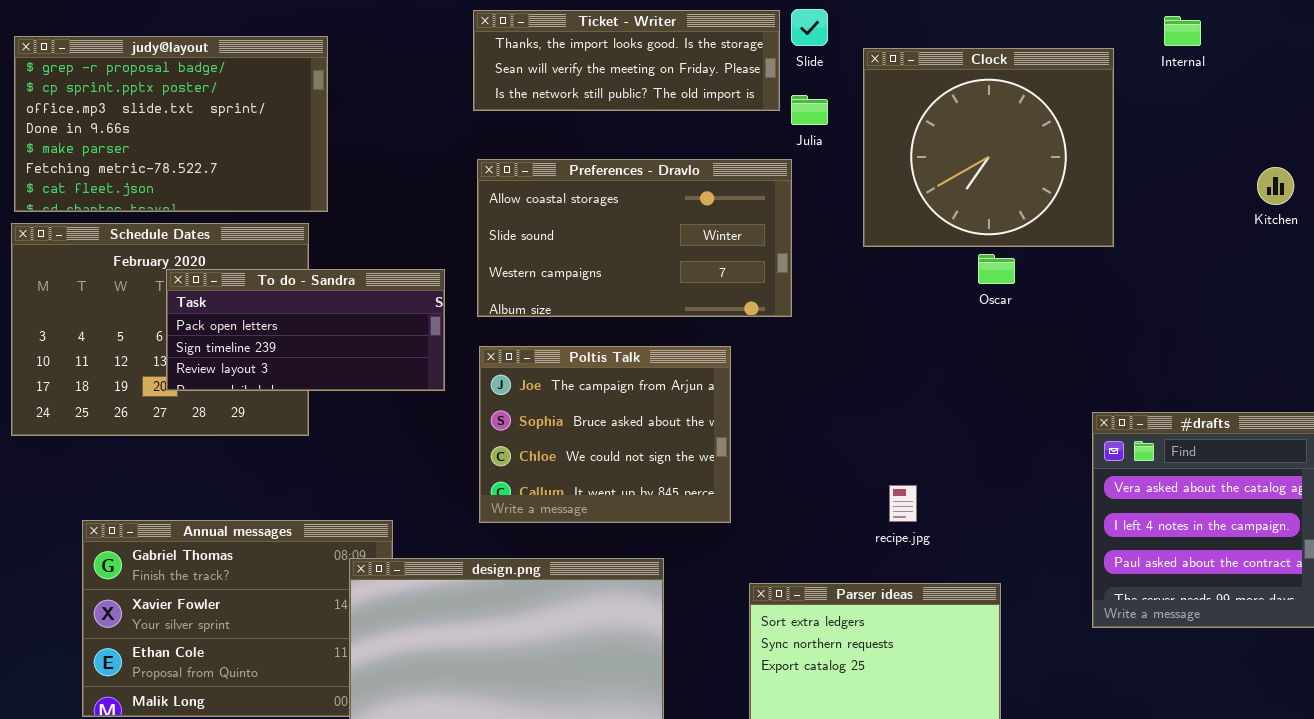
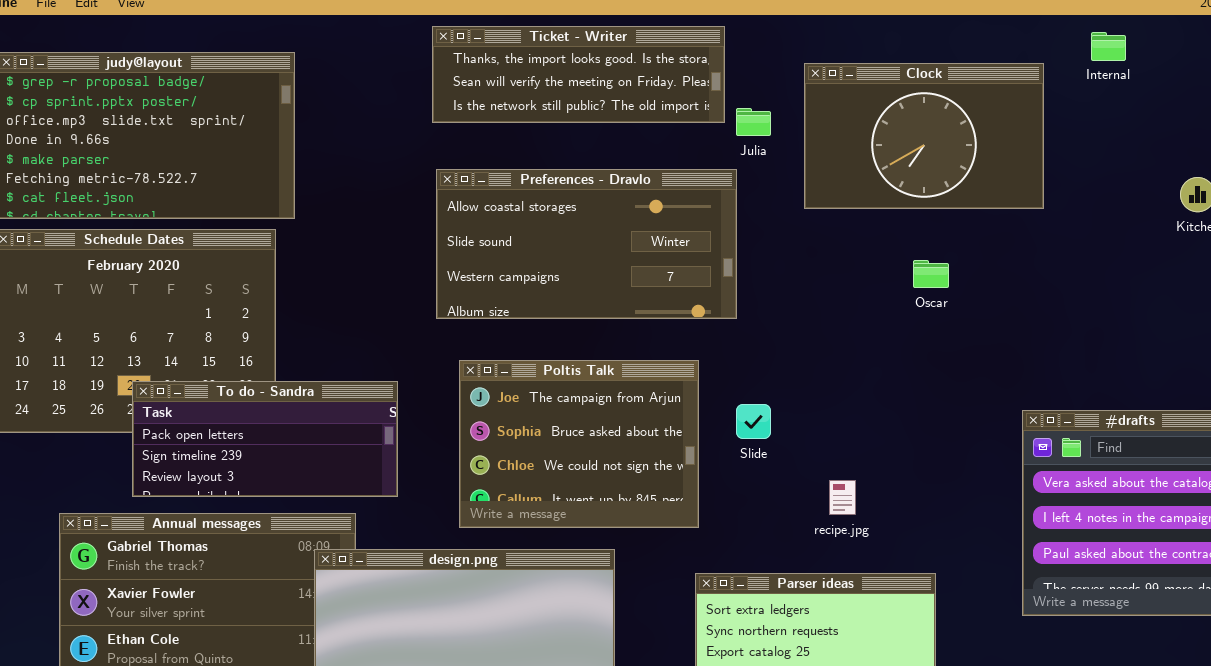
Slide: [791,9,828,46] -> [736,404,771,439], moved
Clock: [863,48,1114,247] -> [804,63,1044,209], resized
To do - Sandra: [166,269,445,391] -> [132,381,398,497], moved
Poltis Talk: [479,346,731,523] -> [459,360,699,528], moved

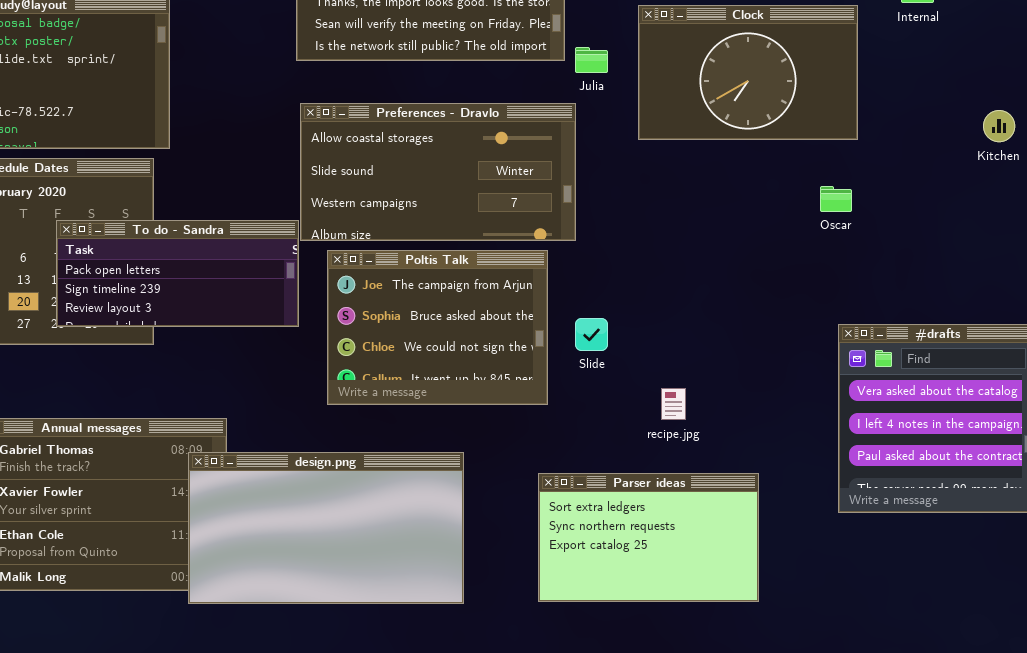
Oscar: [913,260,949,288] -> [820,186,852,212], moved
Poltis Talk: [459,360,699,528] -> [327,250,548,405], moved
To do - Sandra: [132,381,398,497] -> [56,220,299,327], moved

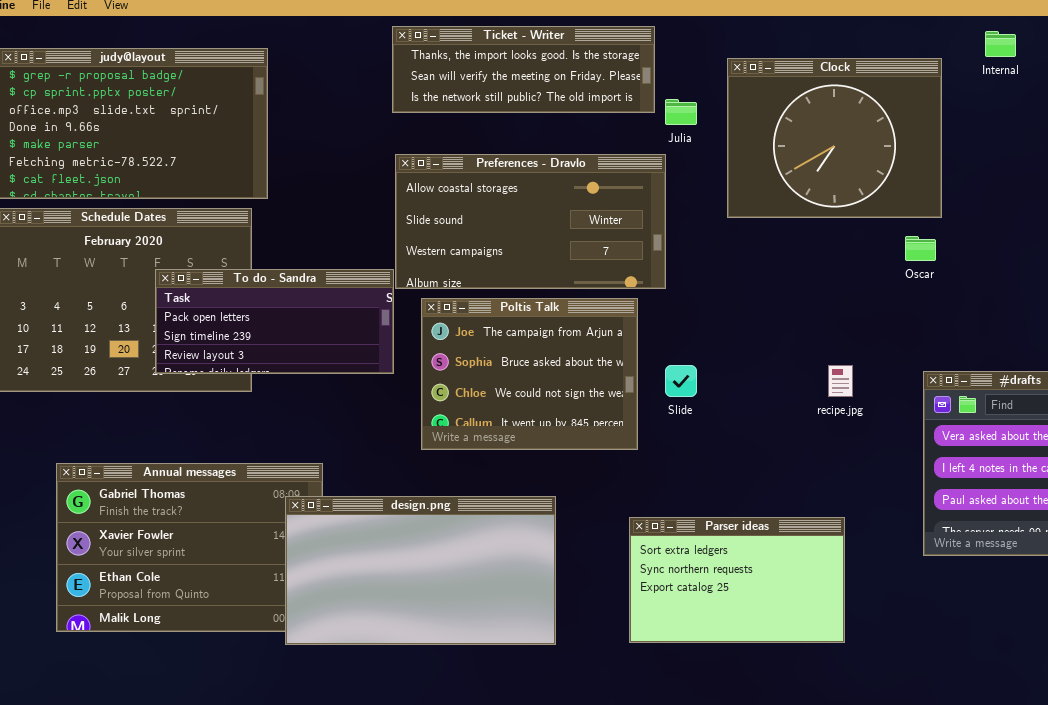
Clock: [638,5,858,140] -> [727,58,942,218], resized
recipe.jpg: [661,388,686,420] -> [828,365,853,397], moved

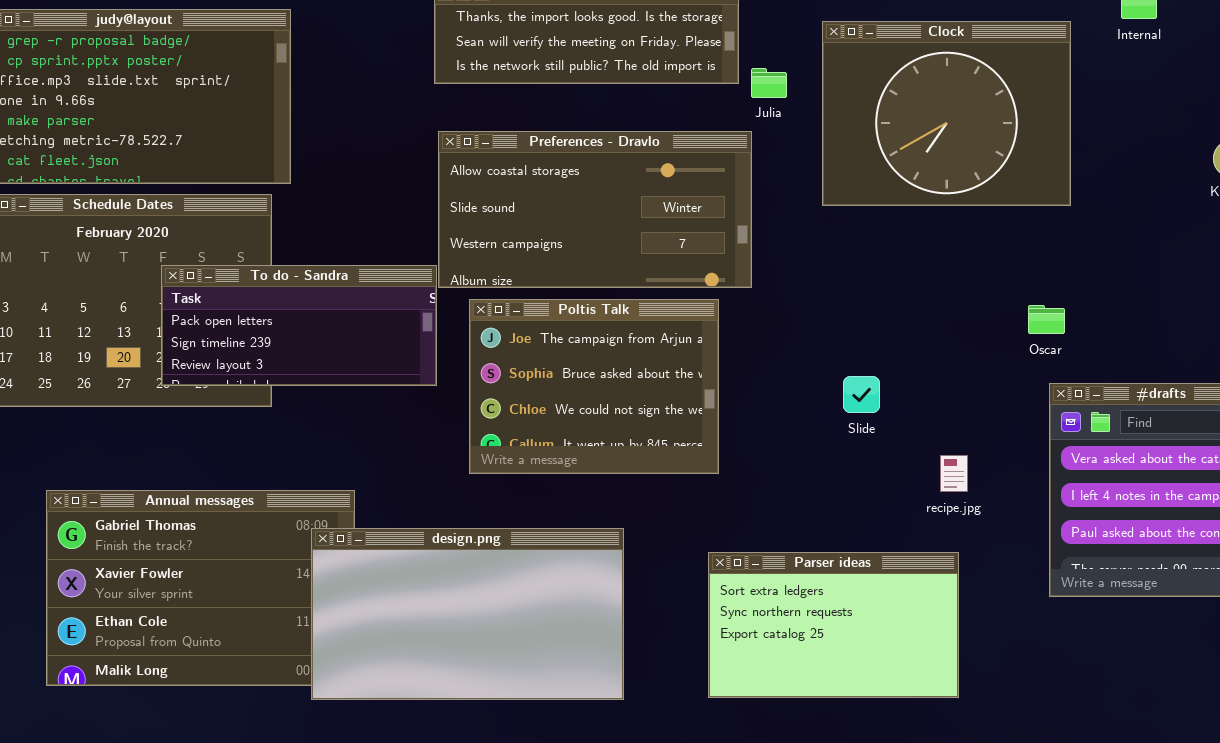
Oscar: [905,236,936,261] -> [1028,305,1065,334], moved
Slide: [665,365,697,397] -> [843,376,880,413], moved
recipe.jpg: [828,365,853,397] -> [940,455,968,492], moved

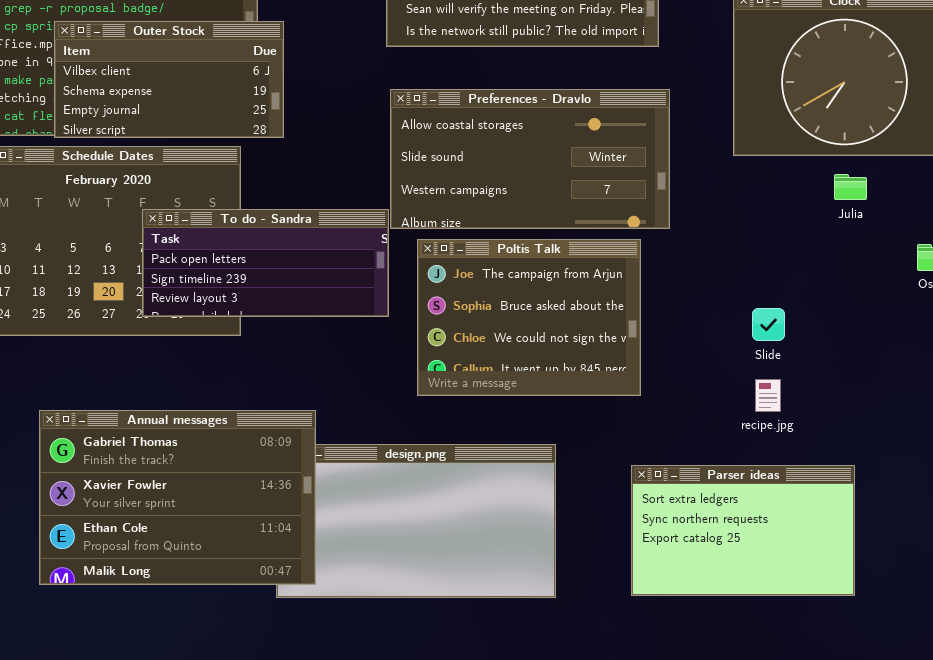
Outer Stock: none -> [54,21,284,138], opened
Julia: [751,68,787,98] -> [834,174,867,200], moved
recipe.jpg: [940,455,968,492] -> [755,379,781,412], moved
Annual messages: [46,490,355,686] -> [39,410,316,585], raised

